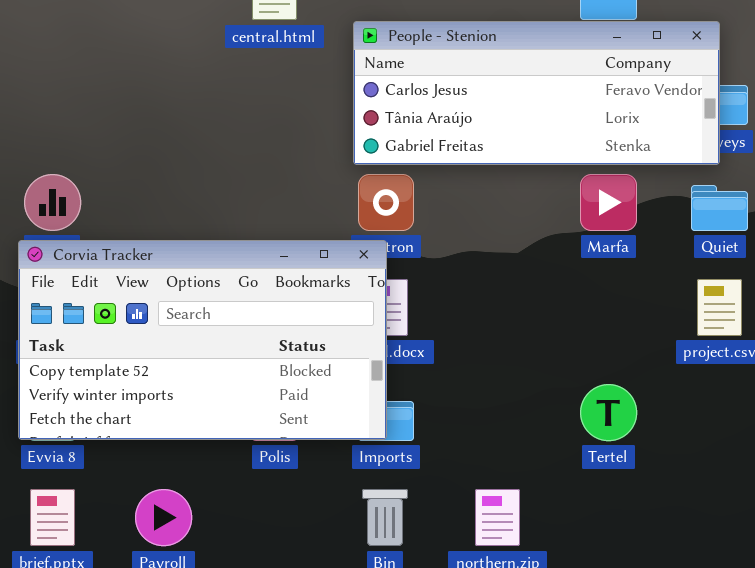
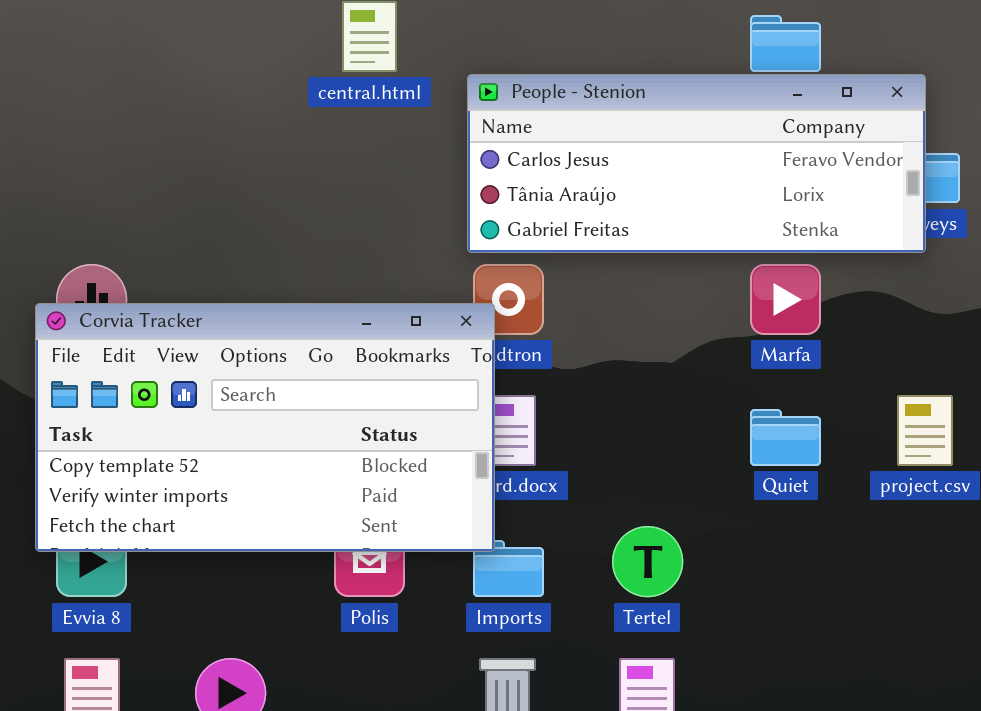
Quiet: [691,185,748,231] -> [750,409,821,466], moved
Corvia Tracker: [18,240,387,440] -> [35,303,495,552], moved
Tertel: [580,384,637,441] -> [612,526,683,597], moved

